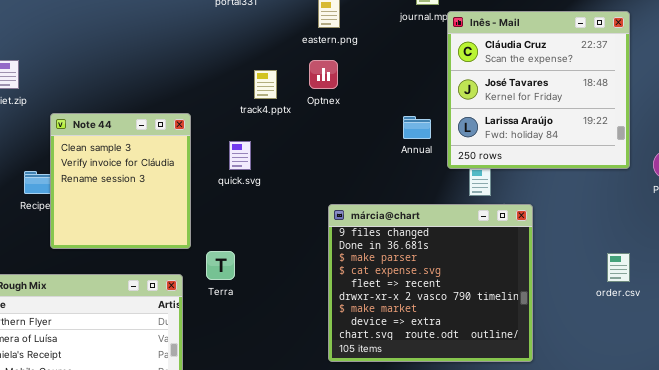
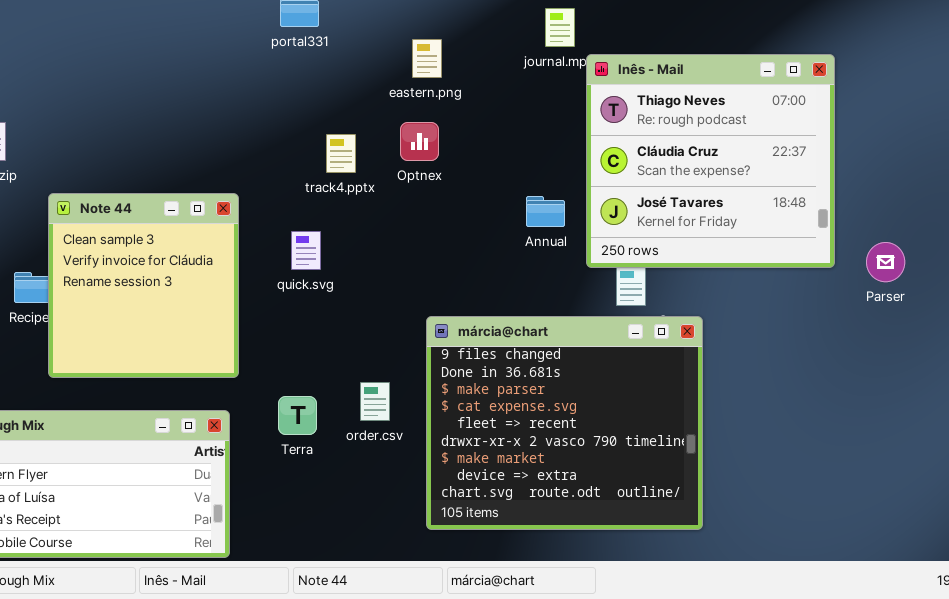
Inês - Mail: [447,11,630,169] -> [586,54,835,268], scrolled up 1 row
Terra: [206,251,235,280] -> [278,396,317,435], moved
order.csv: [607,253,630,282] -> [360,382,390,421], moved

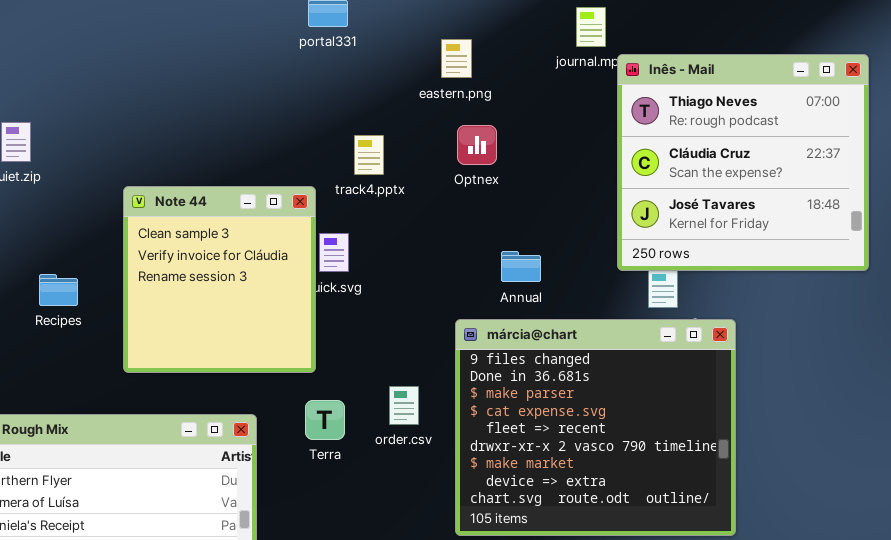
Optnex: [400,122,439,161] -> [457,125,497,165], moved
Note 44: [48,193,239,378] -> [123,186,316,373], moved
Annual: [526,196,565,227] -> [501,251,541,282], moved

